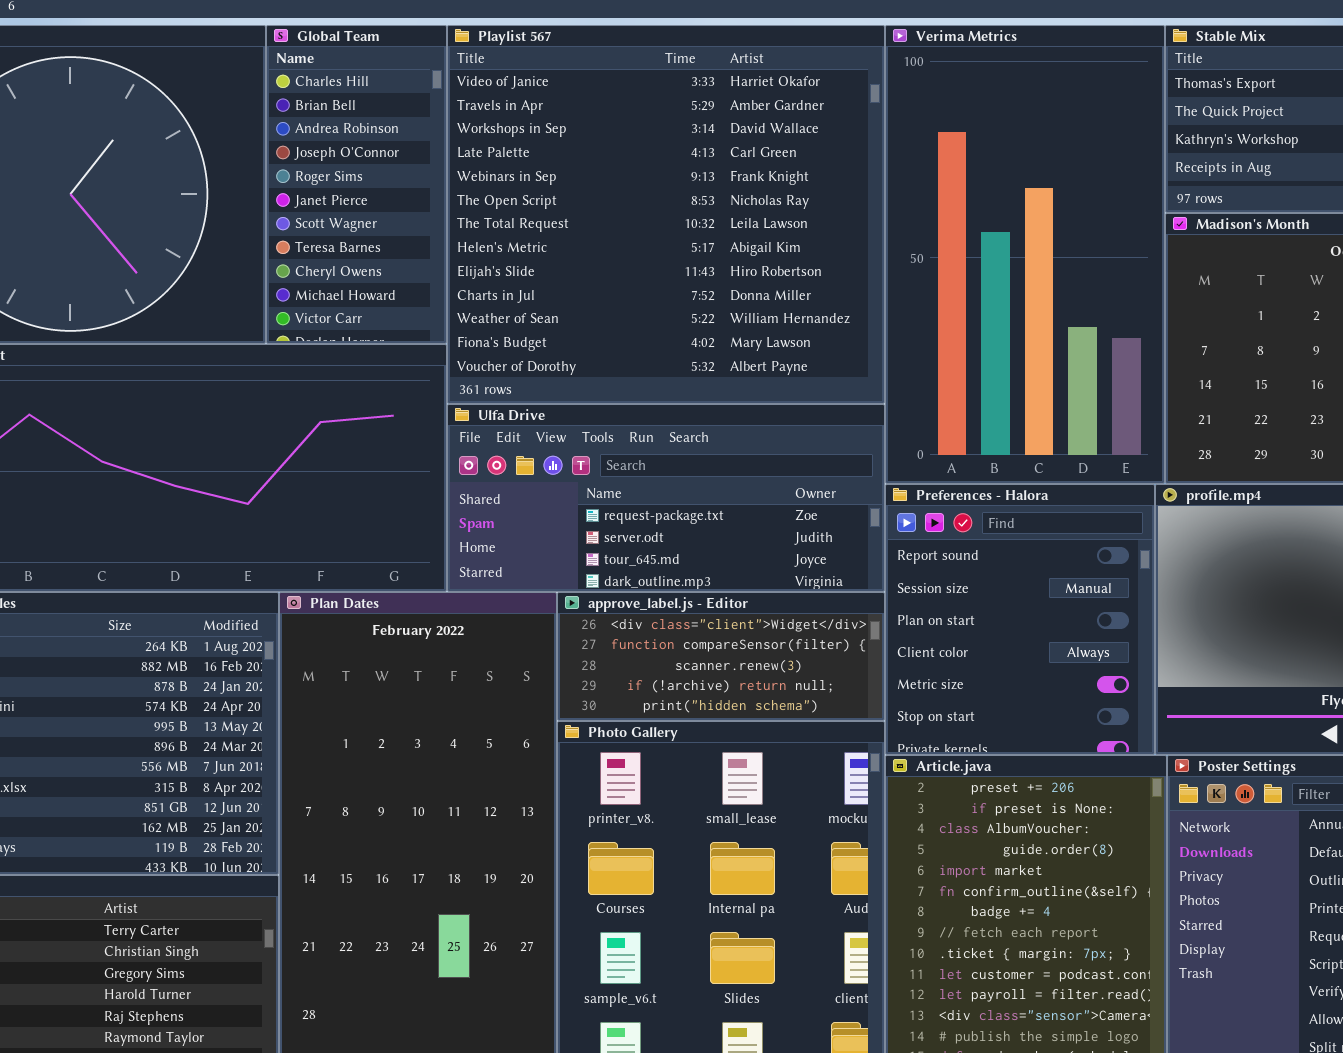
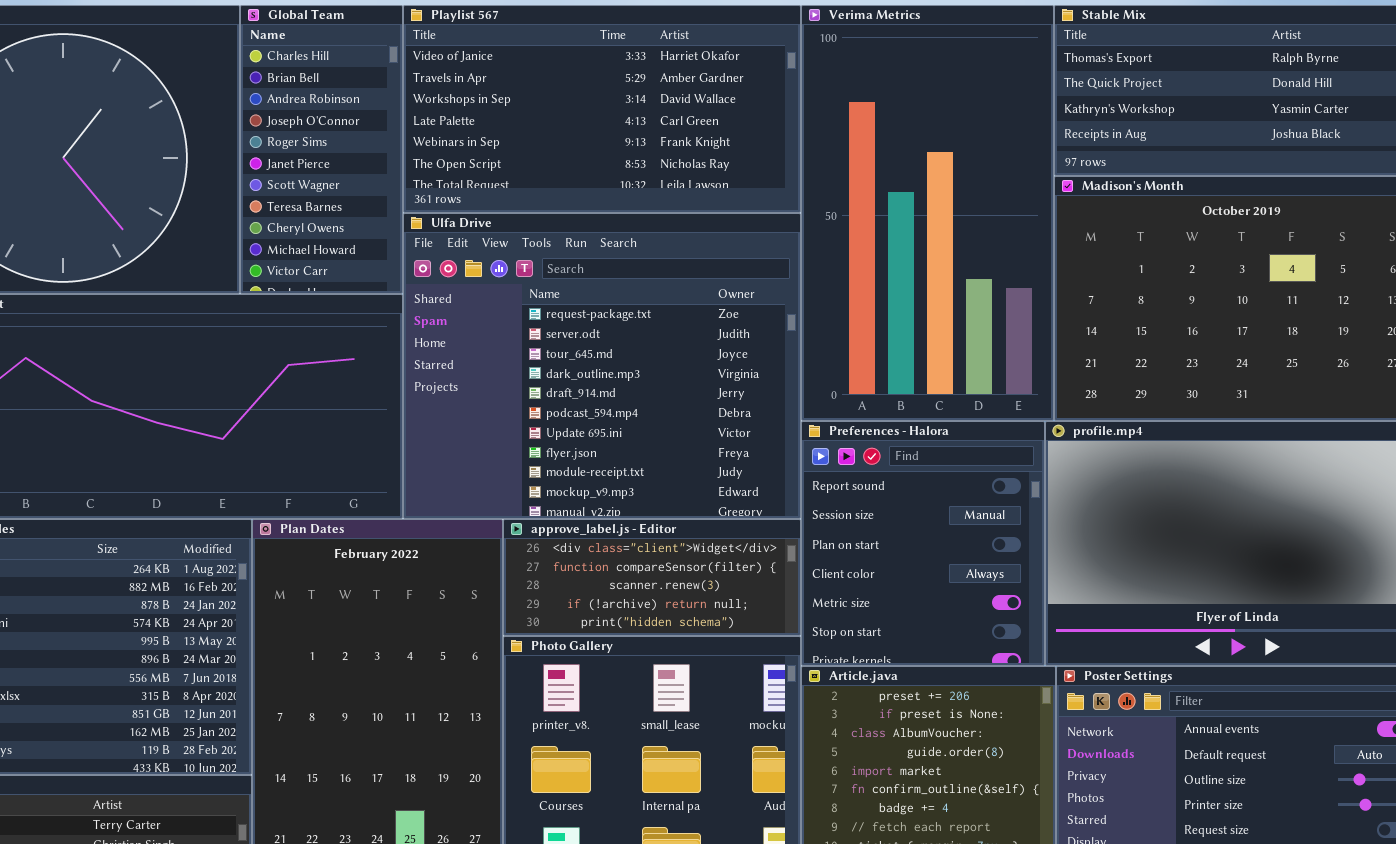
Playlist 567: [447,25,885,404] -> [403,5,801,213], resized
Ulfa Drive: [447,404,885,592] -> [403,213,801,519], resized

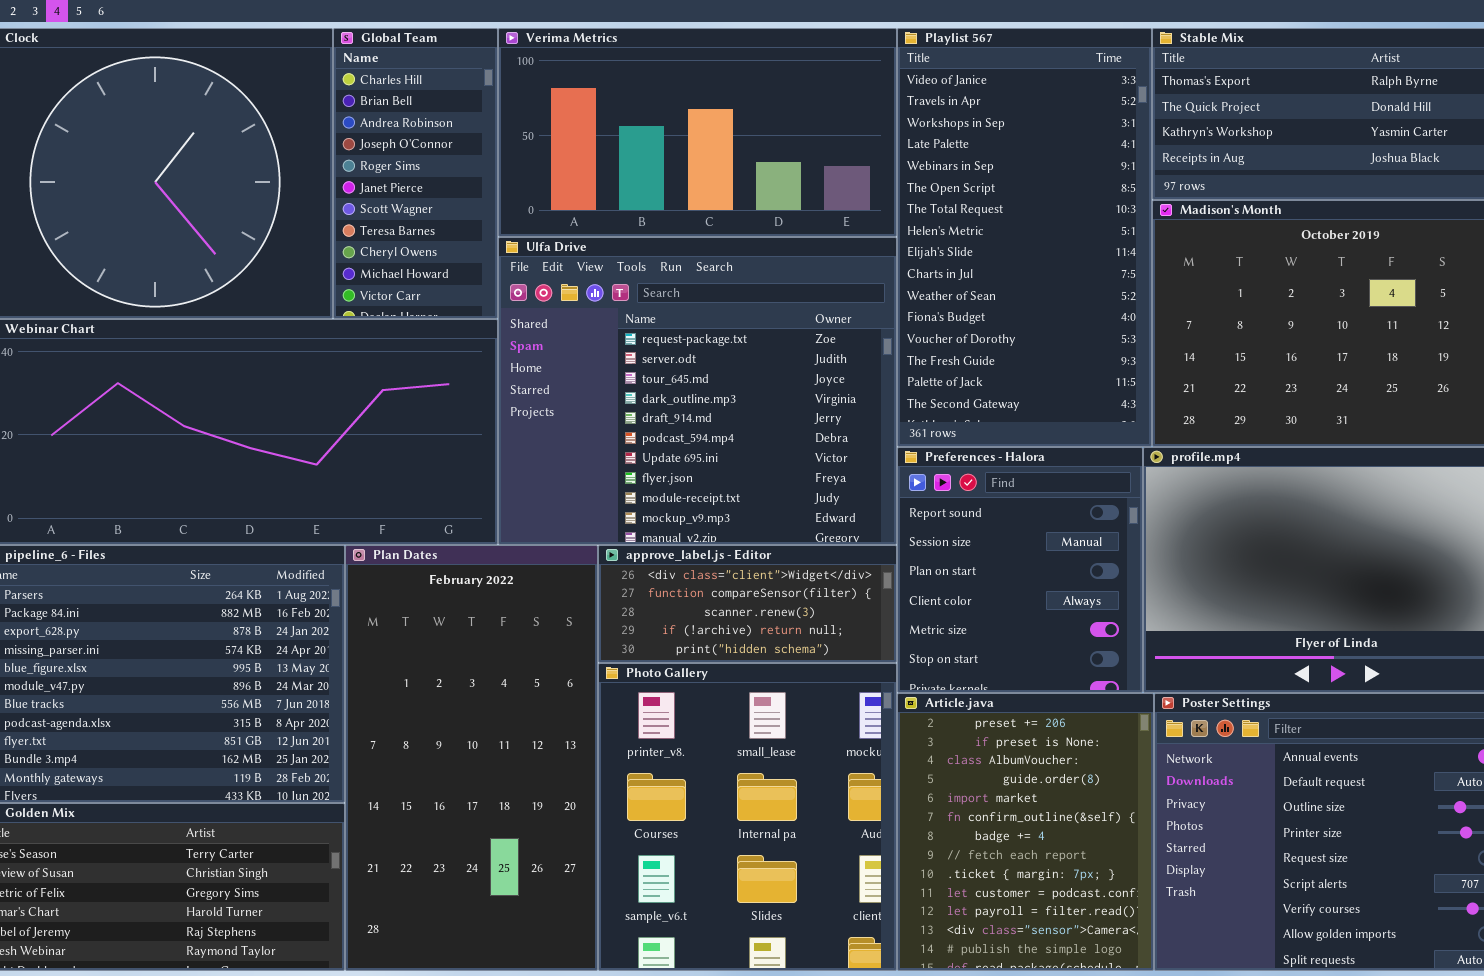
Playlist 567: [403,5,801,213] -> [897,28,1152,447], moved, resized
Verima Metrics: [801,5,1054,421] -> [498,28,897,237], moved, resized

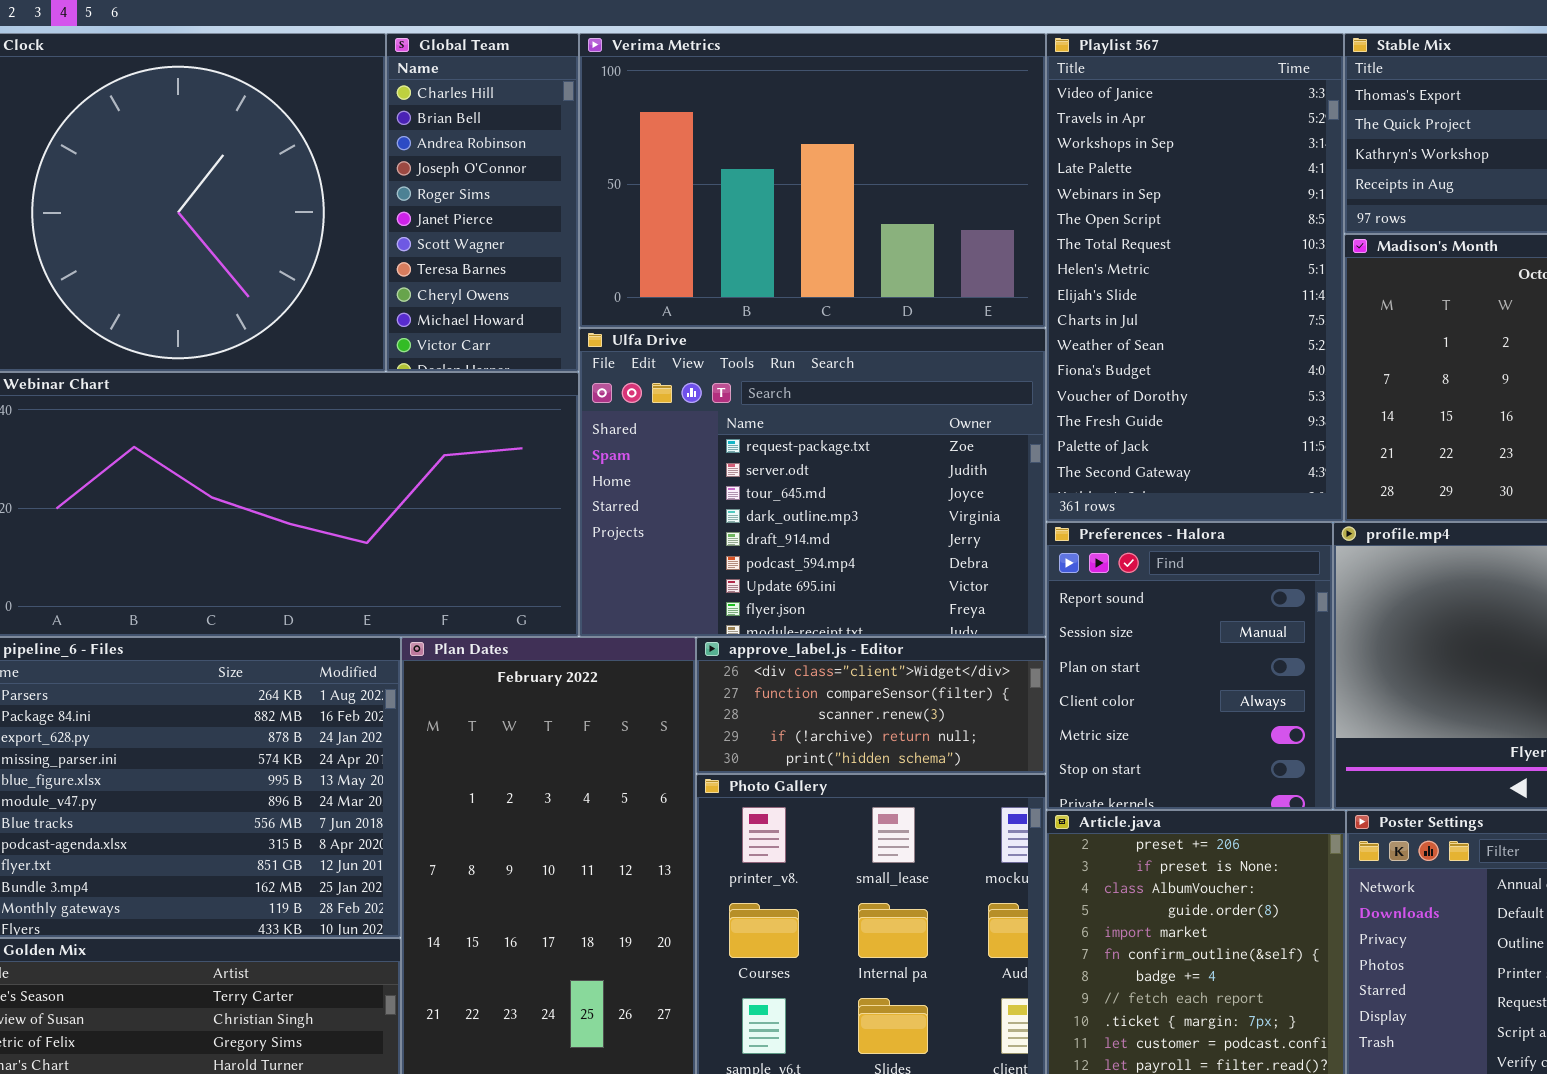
Verima Metrics: [498,28,897,237] -> [579,33,1046,328], resized
Ulfa Drive: [498,237,897,545] -> [579,328,1046,637], resized

